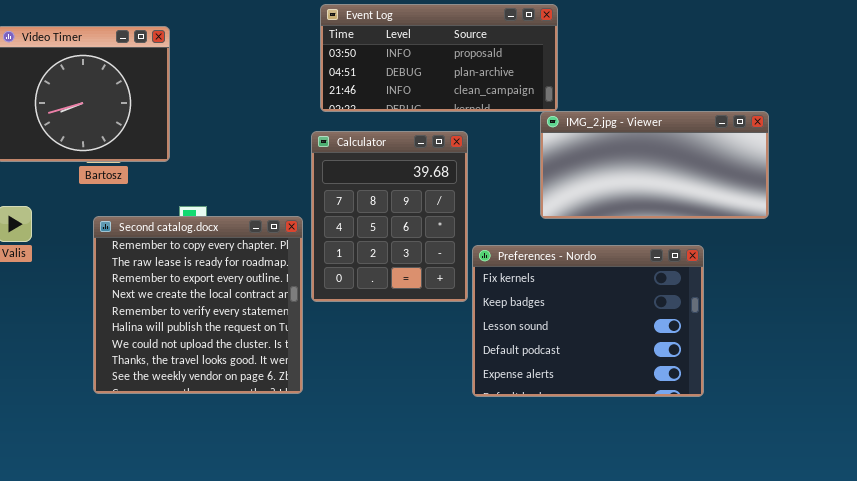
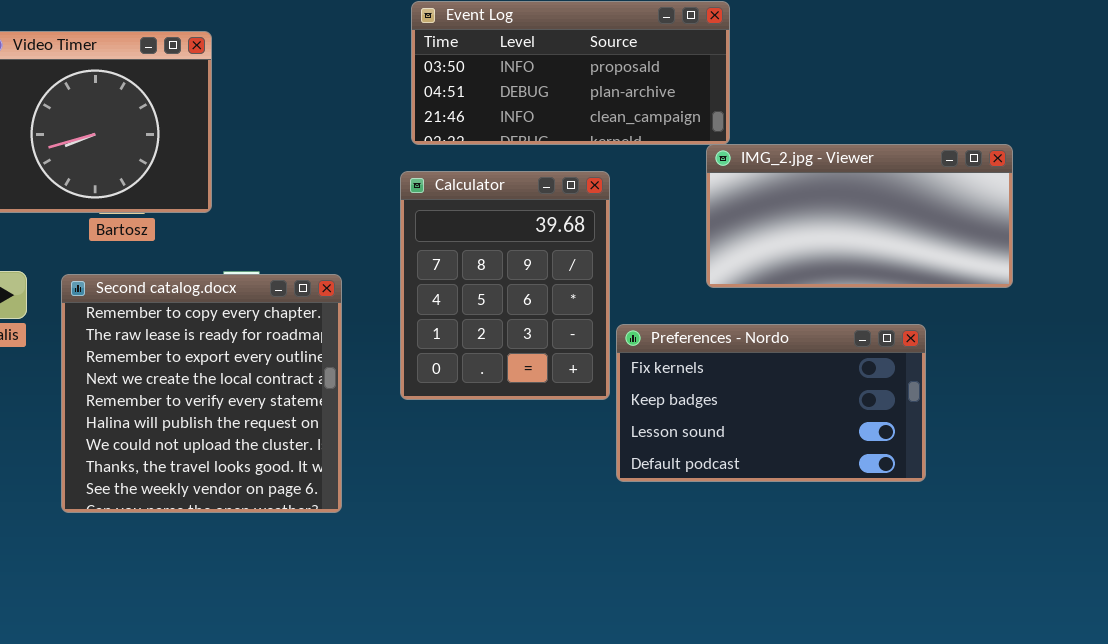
Second catalog.docx: [93,216,303,394] -> [61,274,342,513], moved
Preferences - Nordo: [472,245,704,397] -> [616,324,926,482], resized

